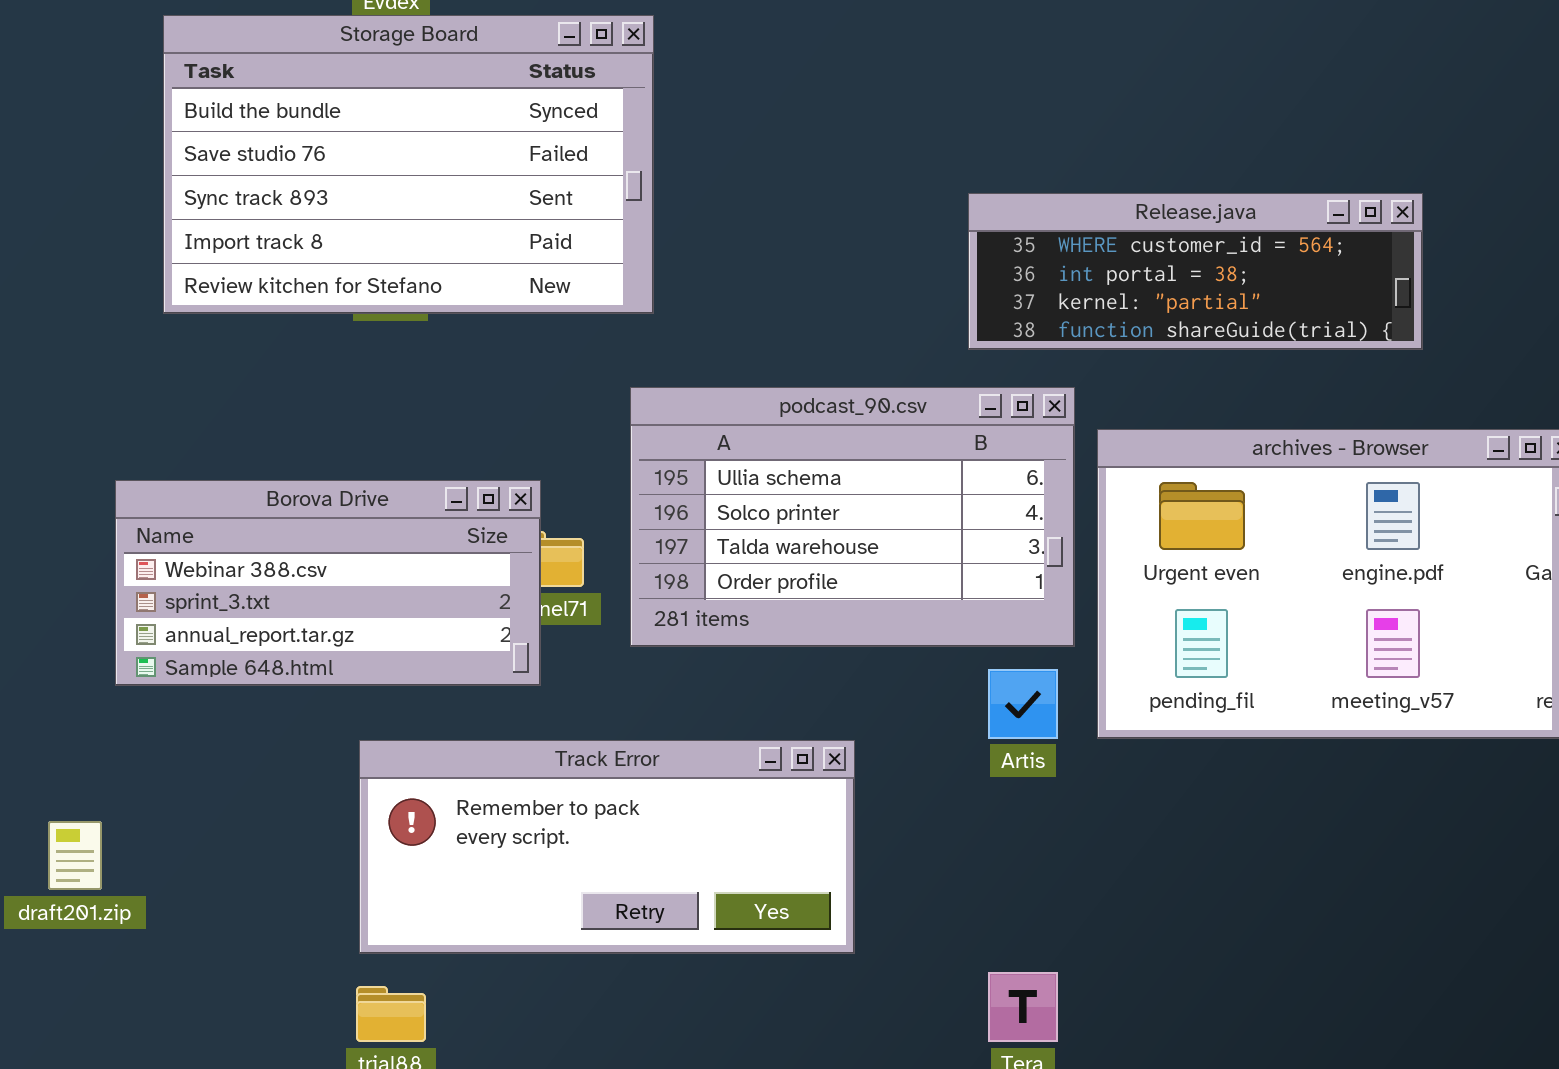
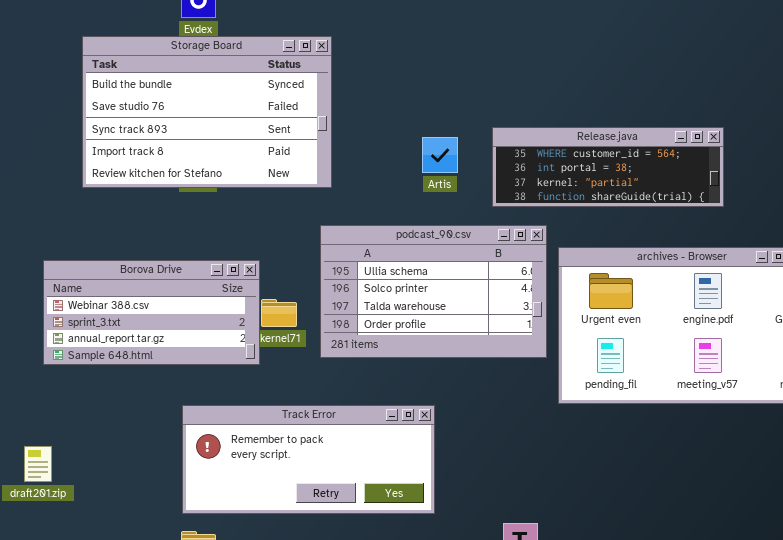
Borova Drive: [115,480,541,686] -> [43,260,260,365], moved
Artis: [988,669,1058,739] -> [422,137,458,173], moved

